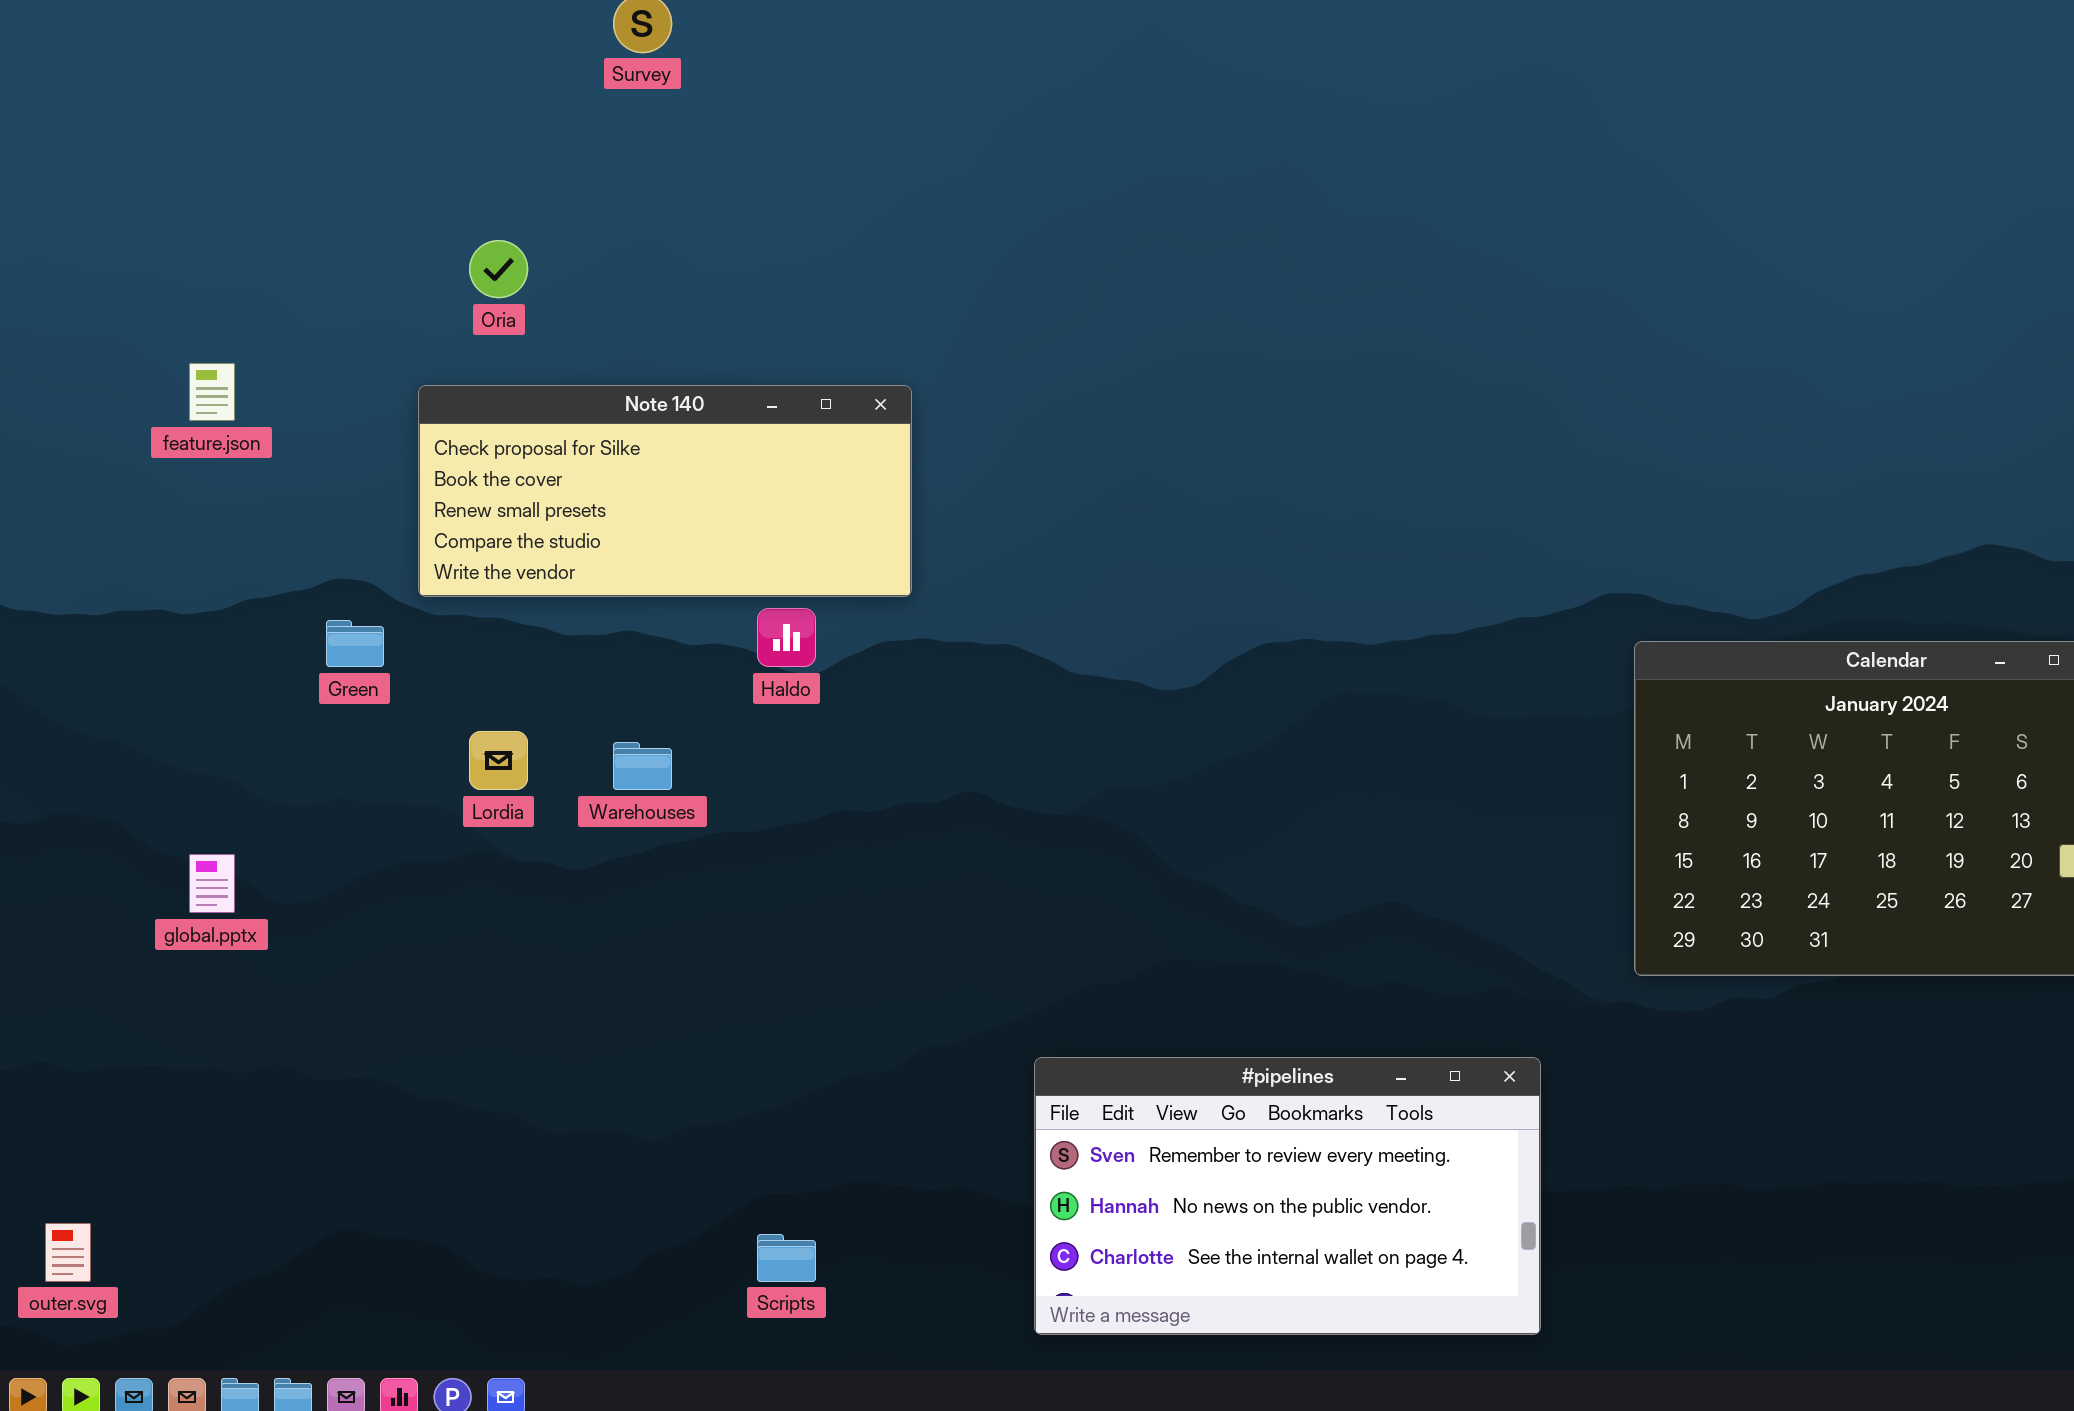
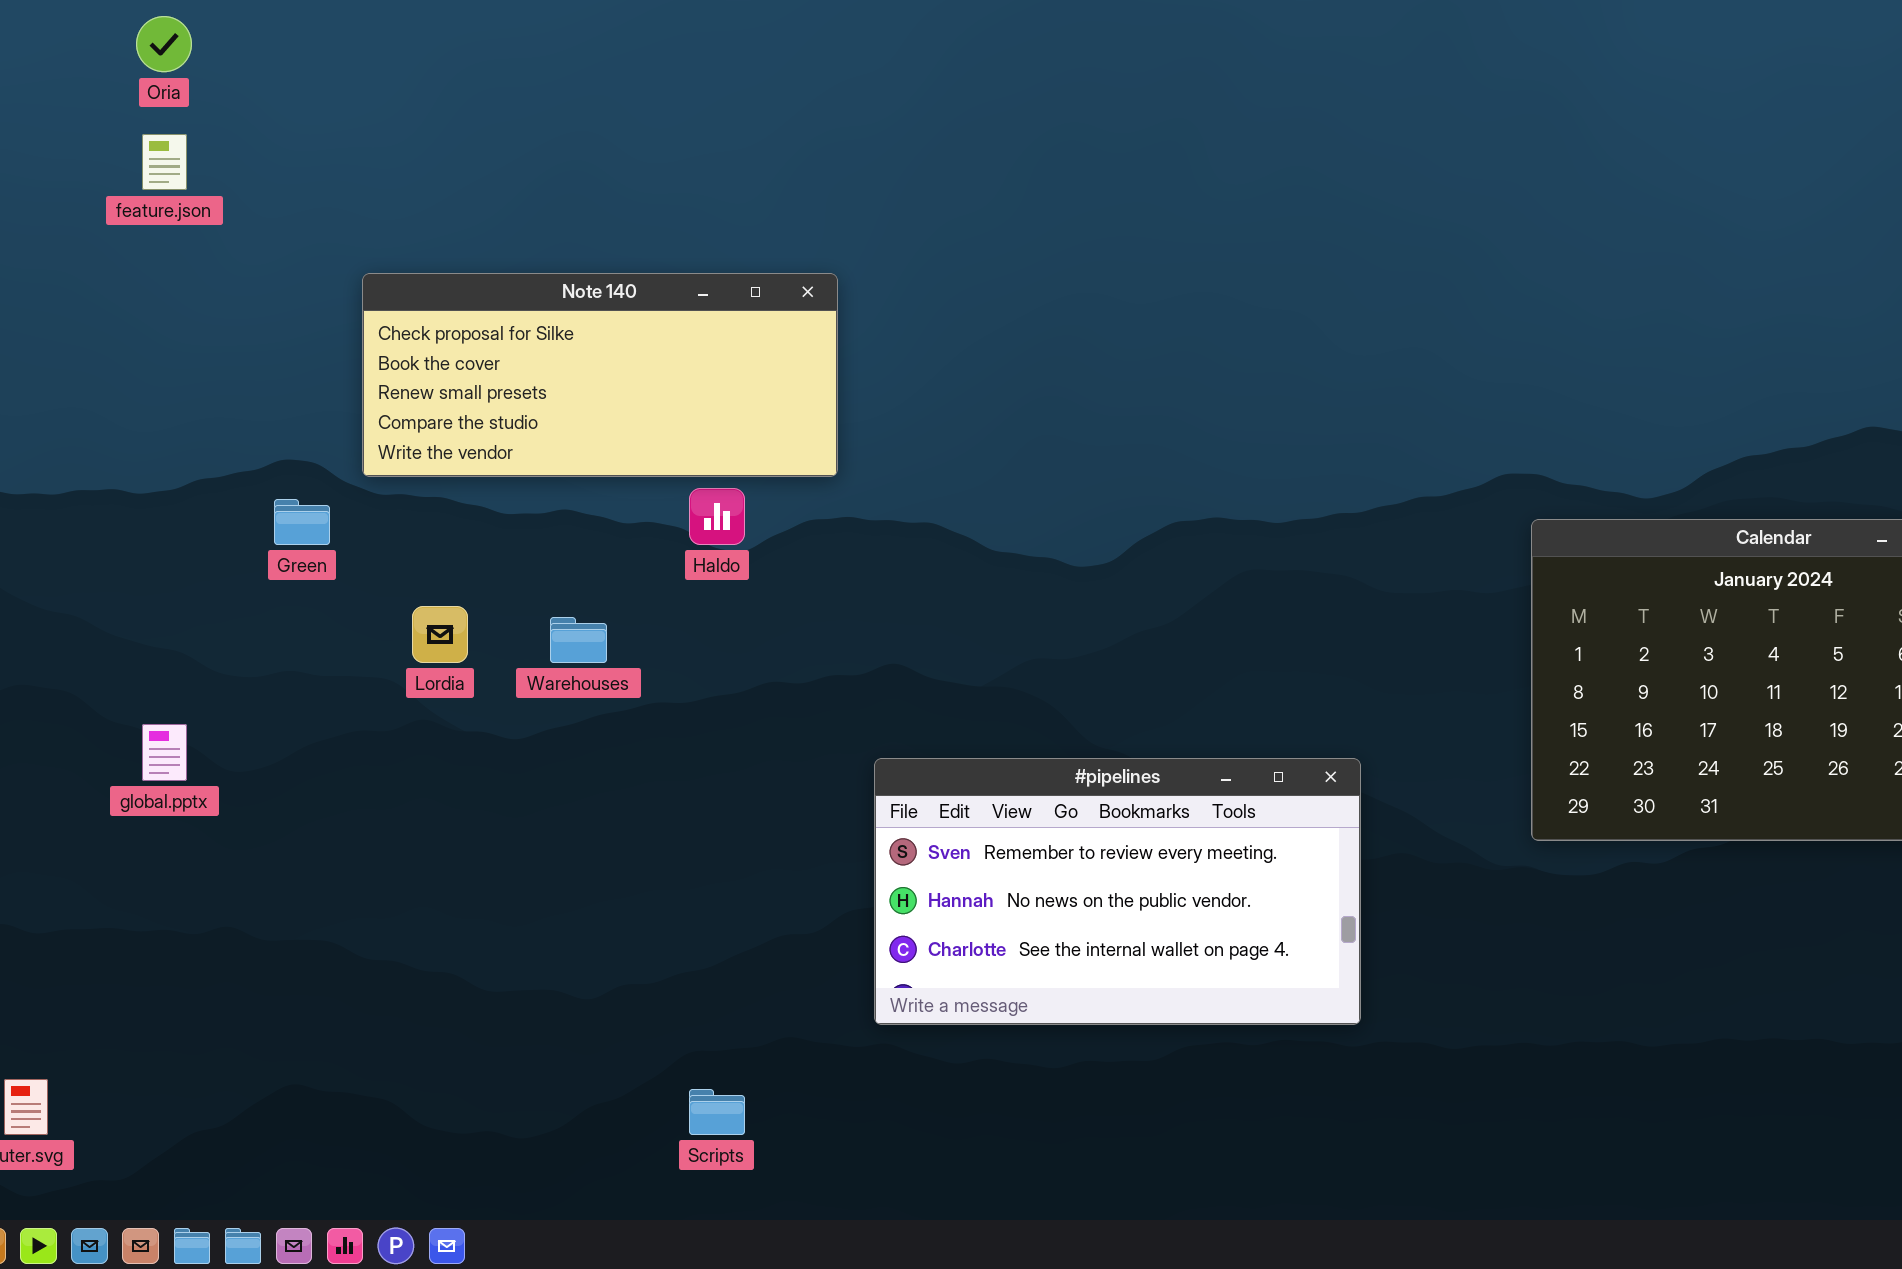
Oria: [469,240,528,298] -> [136,16,192,72], moved
feature.json: [189,363,235,421] -> [142,134,187,190], moved
#pipelines: [1034,1057,1541,1335] -> [874,758,1361,1025], moved

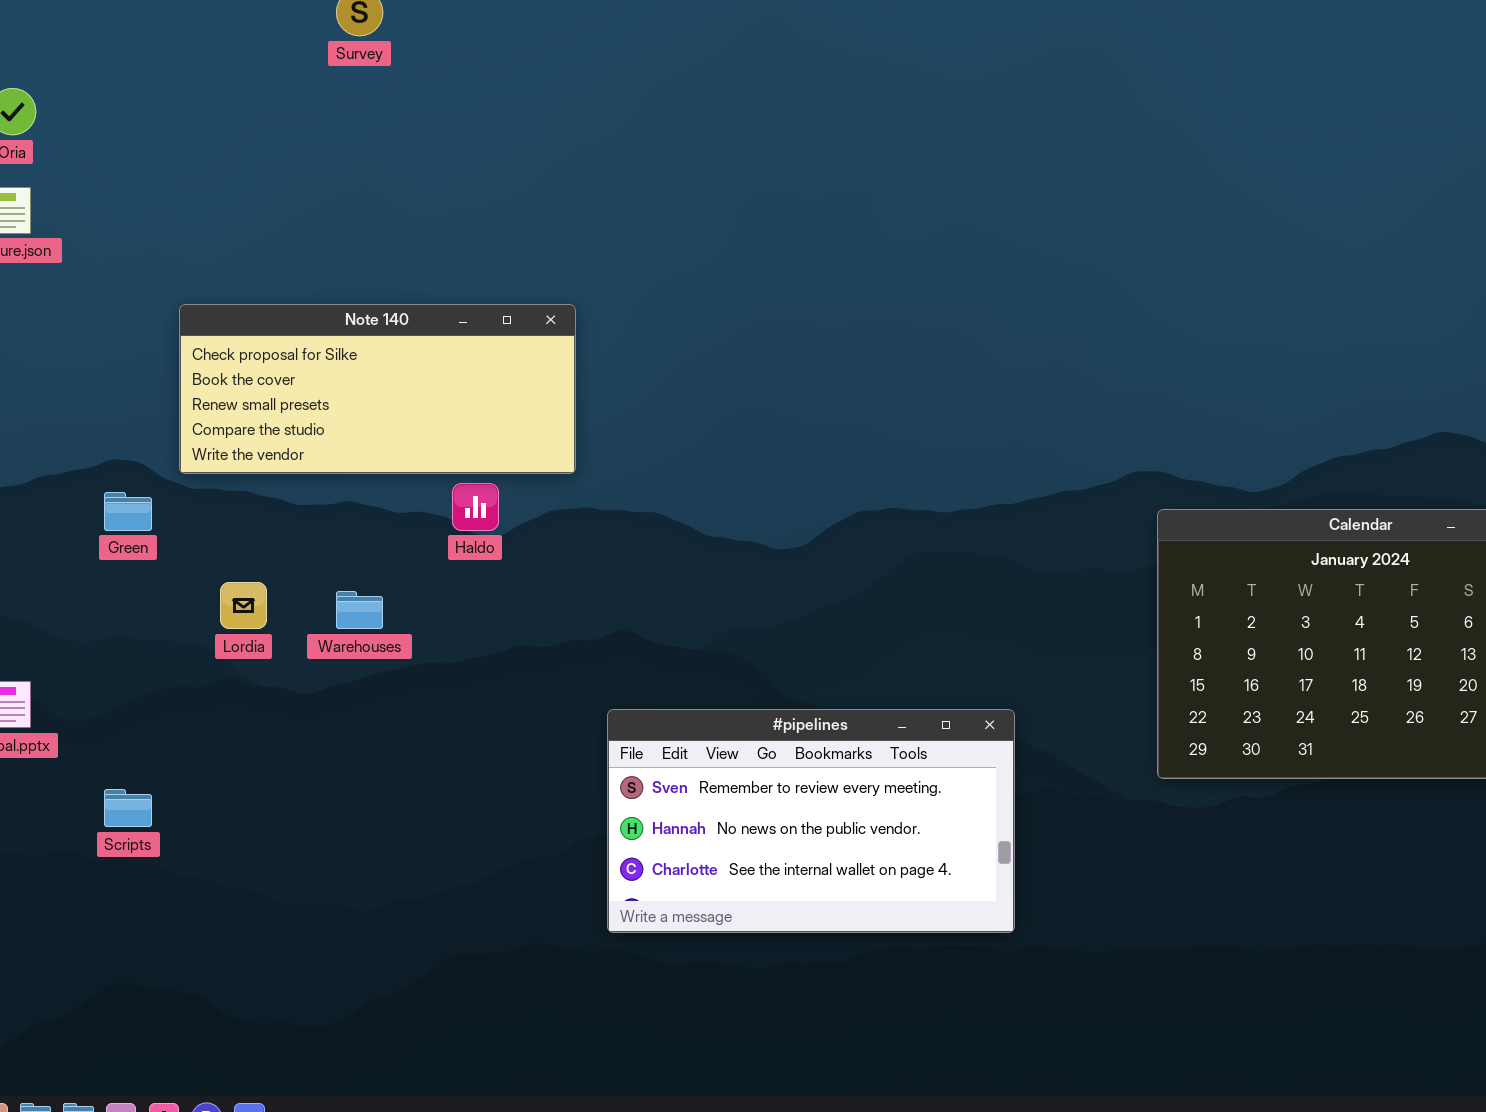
Scripts: [689,1089,745,1135] -> [104,789,152,827], moved

